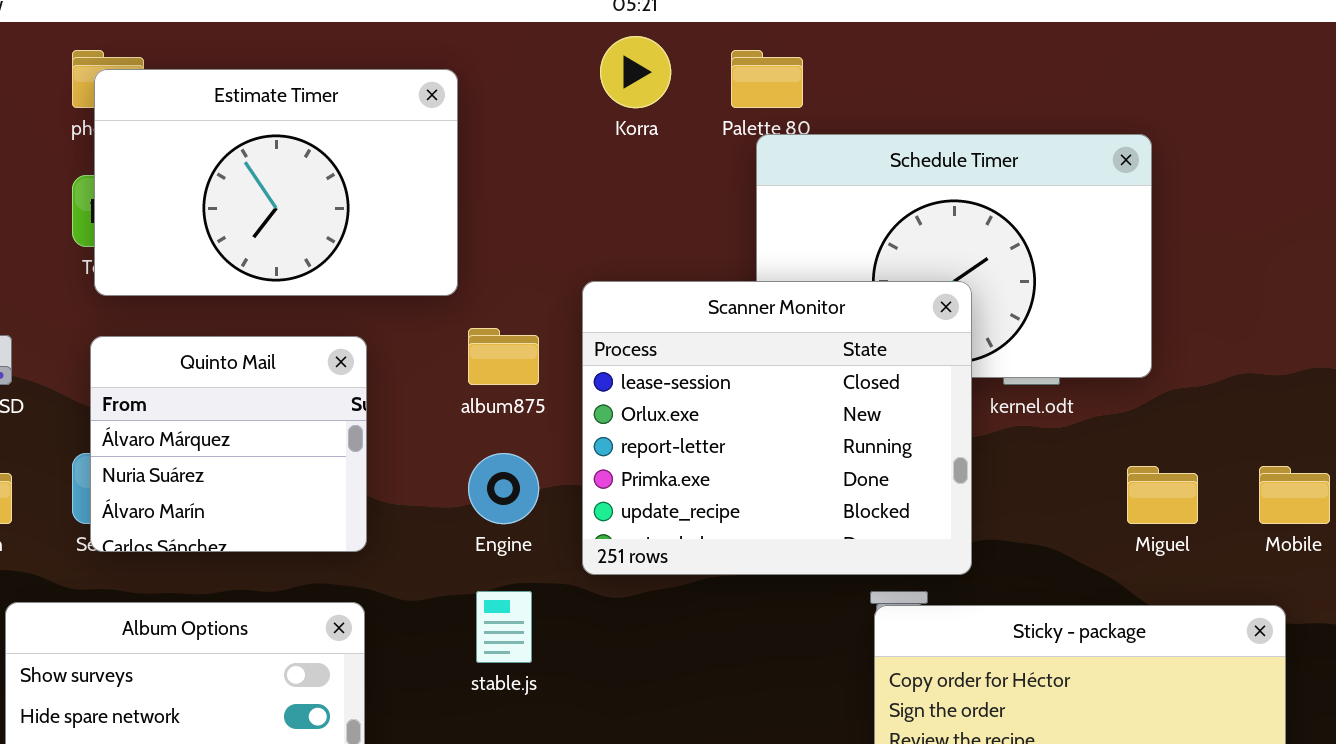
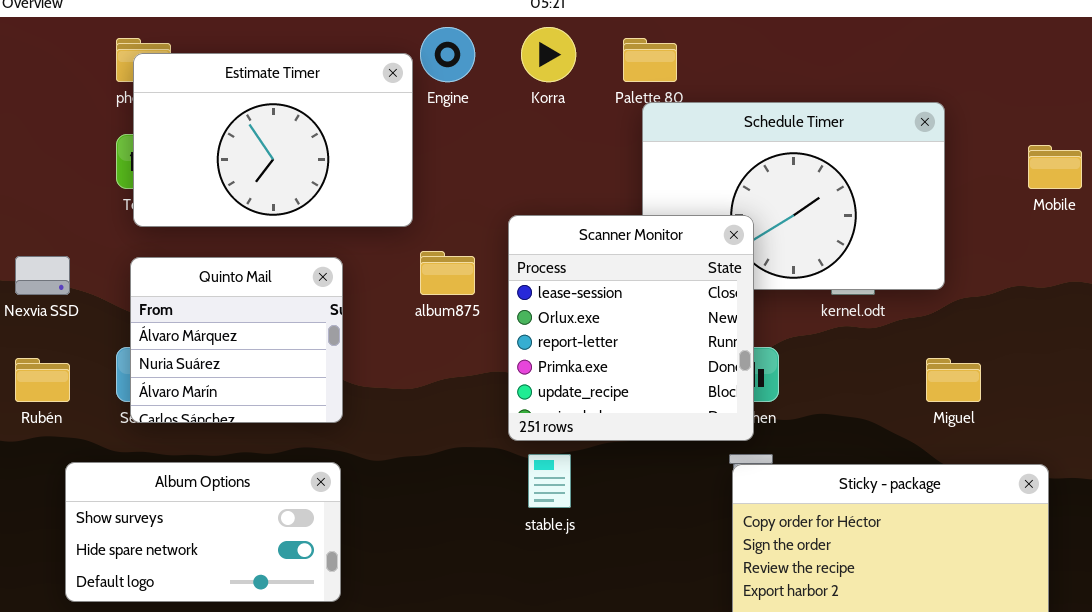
Scanner Monitor: [582,281,972,575] -> [508,215,754,441], resized
Engine: [468,453,539,524] -> [420,27,475,82], moved
Mobile: [1259,466,1330,524] -> [1028,145,1082,189], moved
stable.js: [476,591,532,663] -> [528,454,571,508], moved

